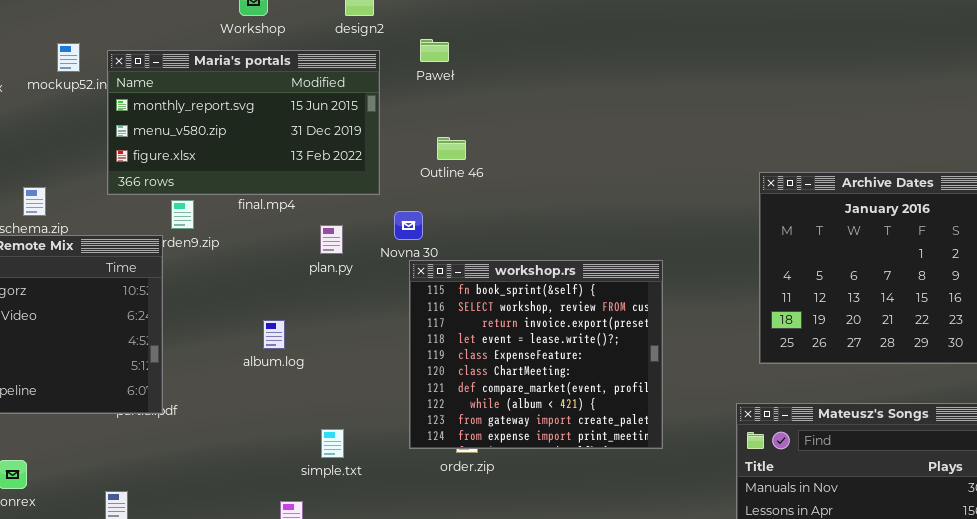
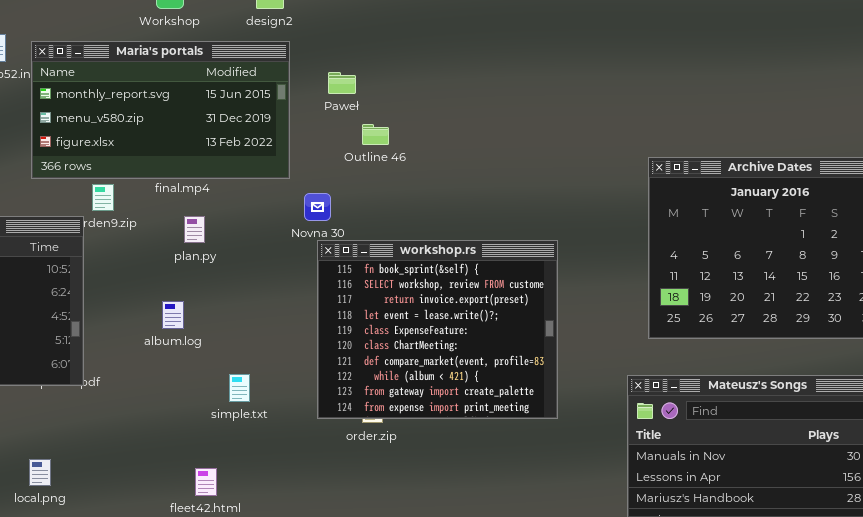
Paweł: [420,39,449,62] -> [328,72,356,94], moved
Outline 46: [437,137,466,160] -> [362,124,389,145], moved
plan.py: [320,225,343,254] -> [184,216,205,243], moved
album.log: [263,320,285,349] -> [162,301,184,329], moved
simple.txt: [321,429,344,458] -> [229,374,250,402], moved

